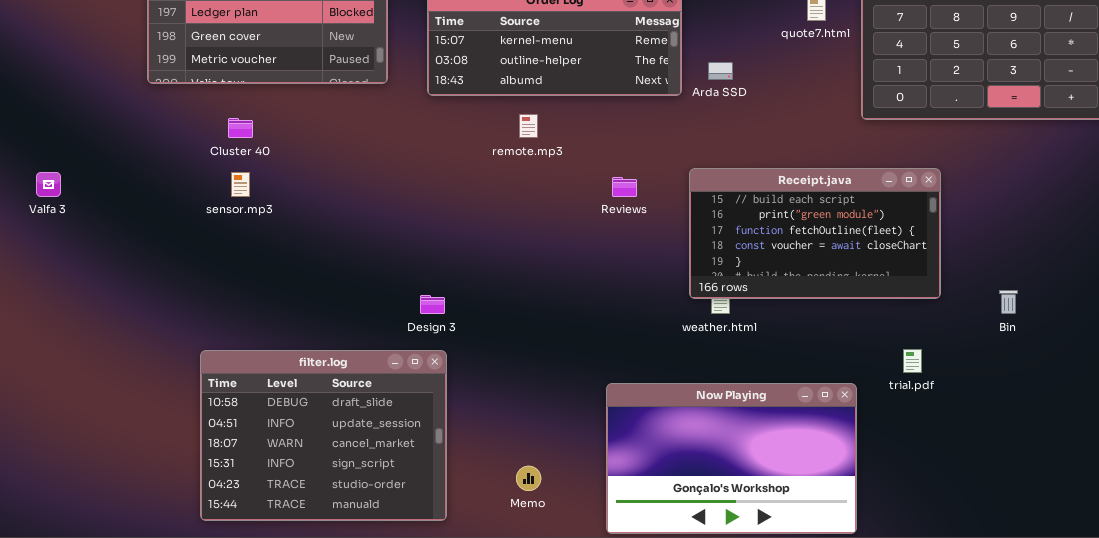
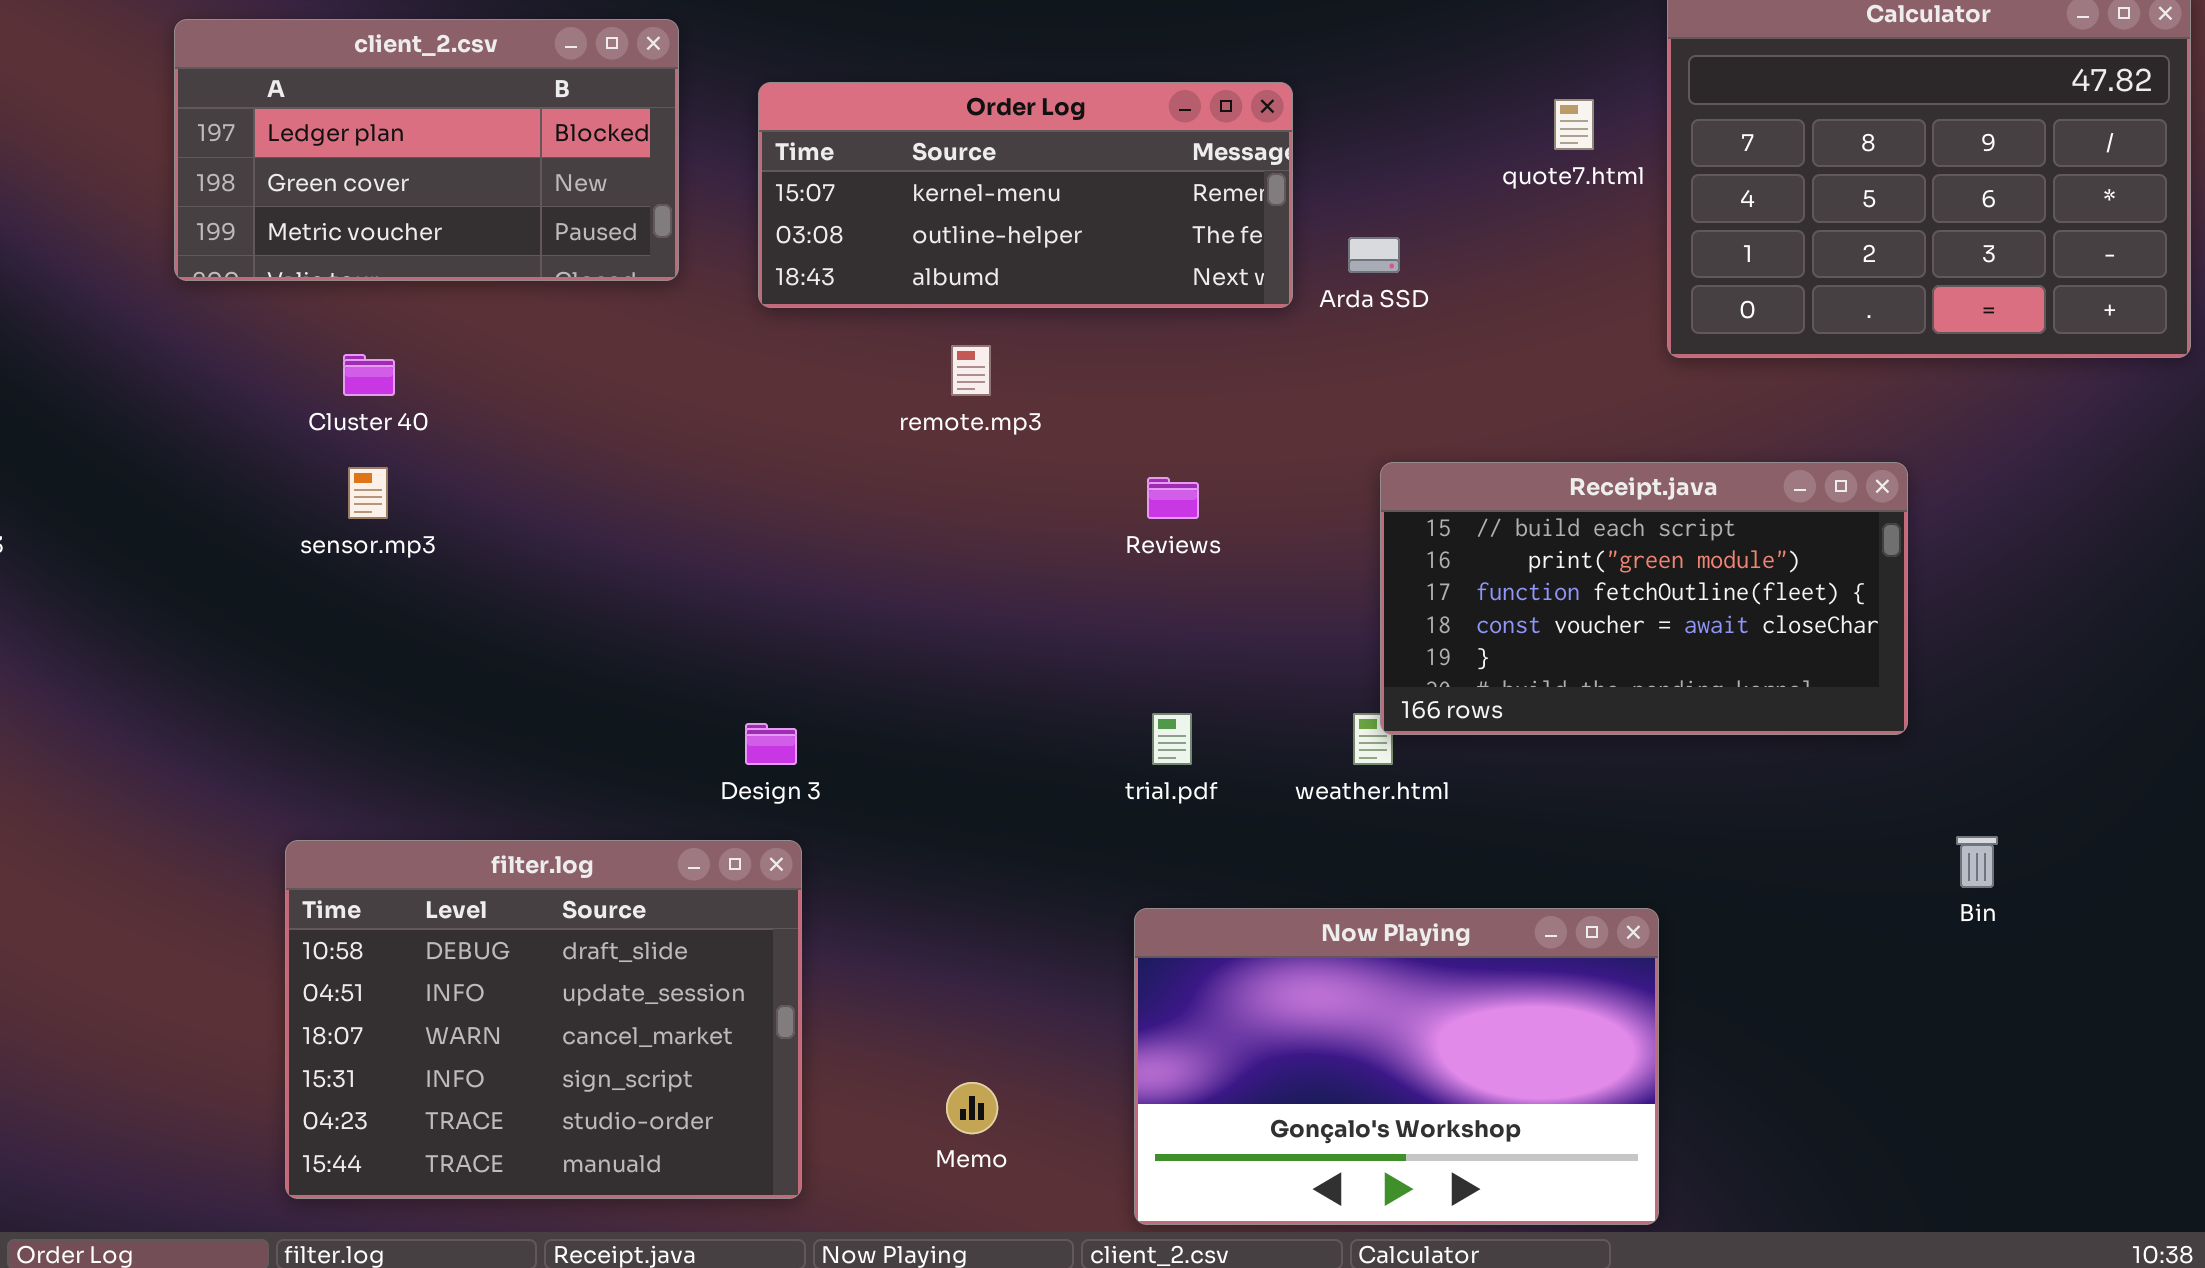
Receipt.java: [689,168,941,299] -> [1380,462,1908,735], moved
Bin: [999,290,1018,314] -> [1956,836,1998,888], moved
trial.pdf: [903,349,922,373] -> [1152,713,1192,765], moved

